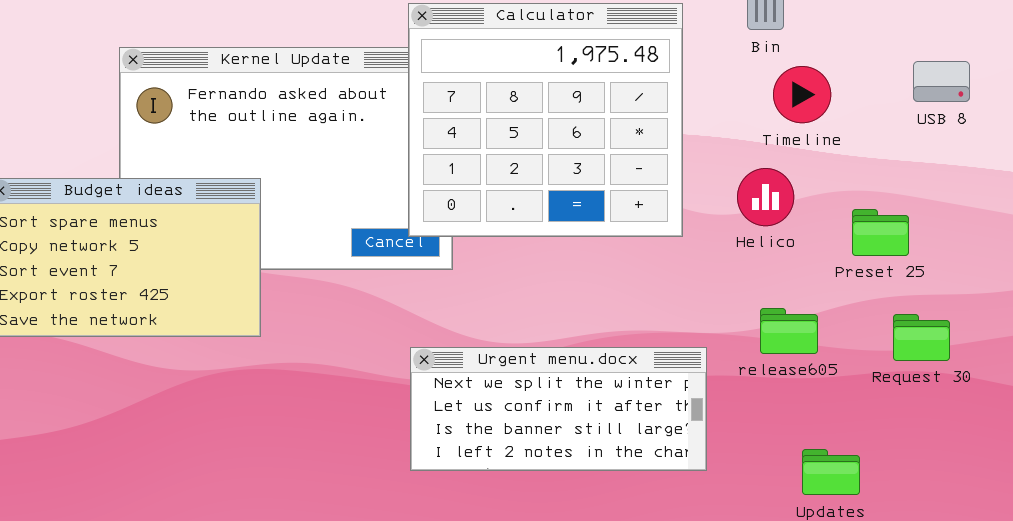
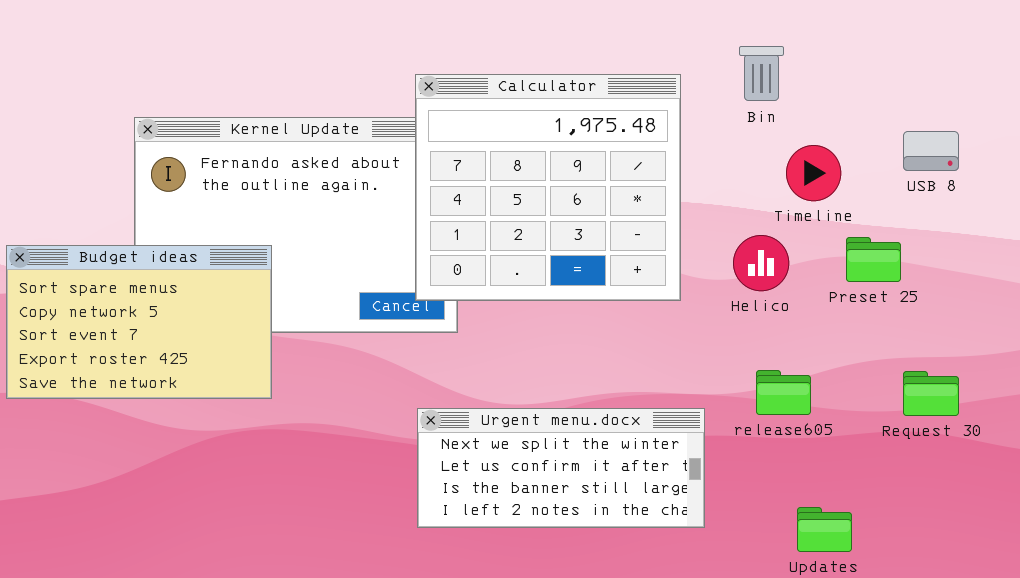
Timeline: [773,66,831,123] -> [786,145,841,201], moved
Preset 25: [852,209,909,256] -> [846,237,901,282], moved
Request 30: [893,314,950,361] -> [903,371,959,416], moved

